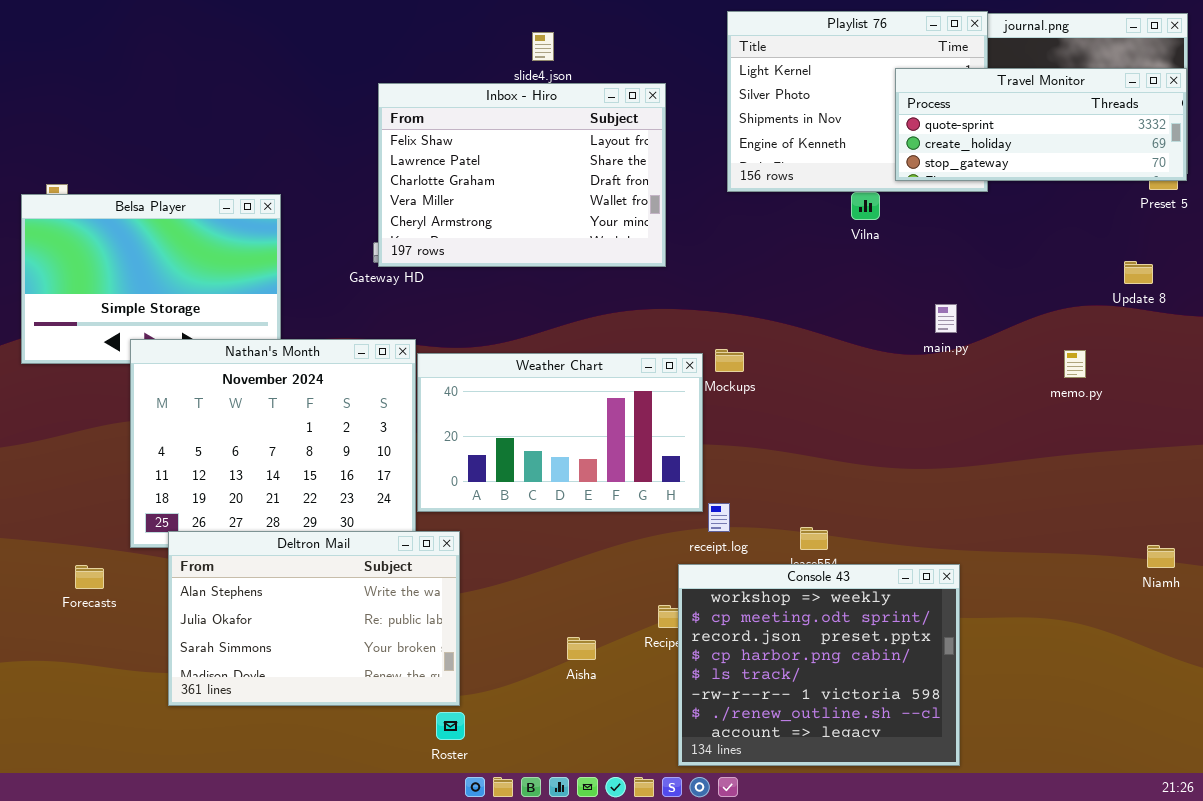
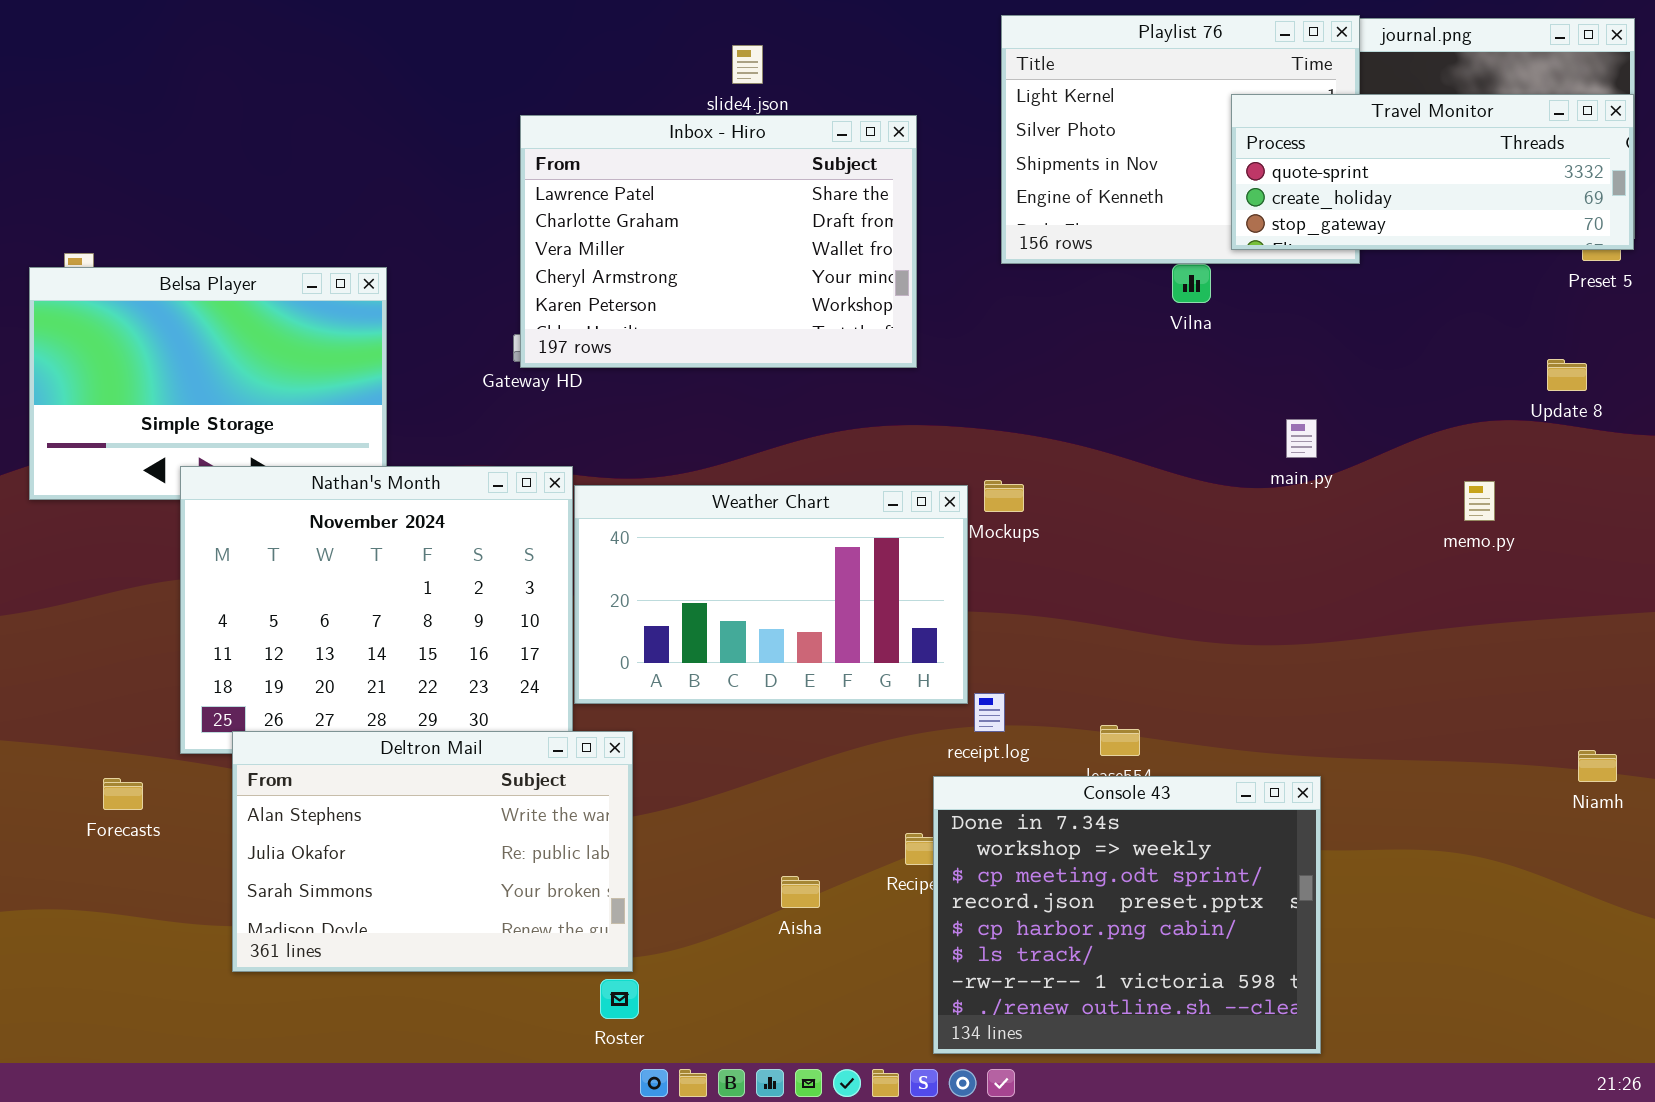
Inbox - Hiro: [378,83,666,267] -> [520,115,917,368], scrolled down 1 row
Console 43: [678,564,960,766] -> [933,776,1321,1054], scrolled up 1 row

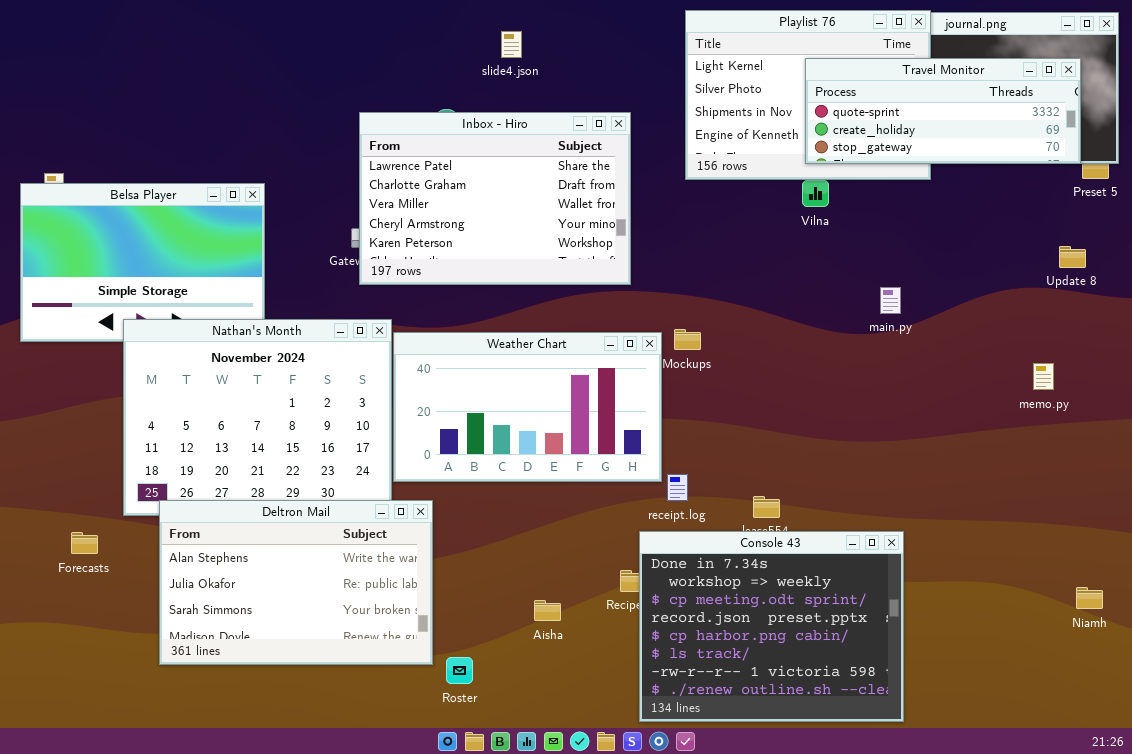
Travel Monitor: [1231,94,1634,250] -> [805,58,1081,164], moved
Inbox - Hiro: [520,115,917,368] -> [359,112,631,285], moved
memo.py: [1464,481,1495,521] -> [1033,363,1054,390], moved
Niamh: [1578,750,1617,782] -> [1076,587,1103,609], moved
Roster: [600,979,639,1019] -> [446,657,473,684], moved

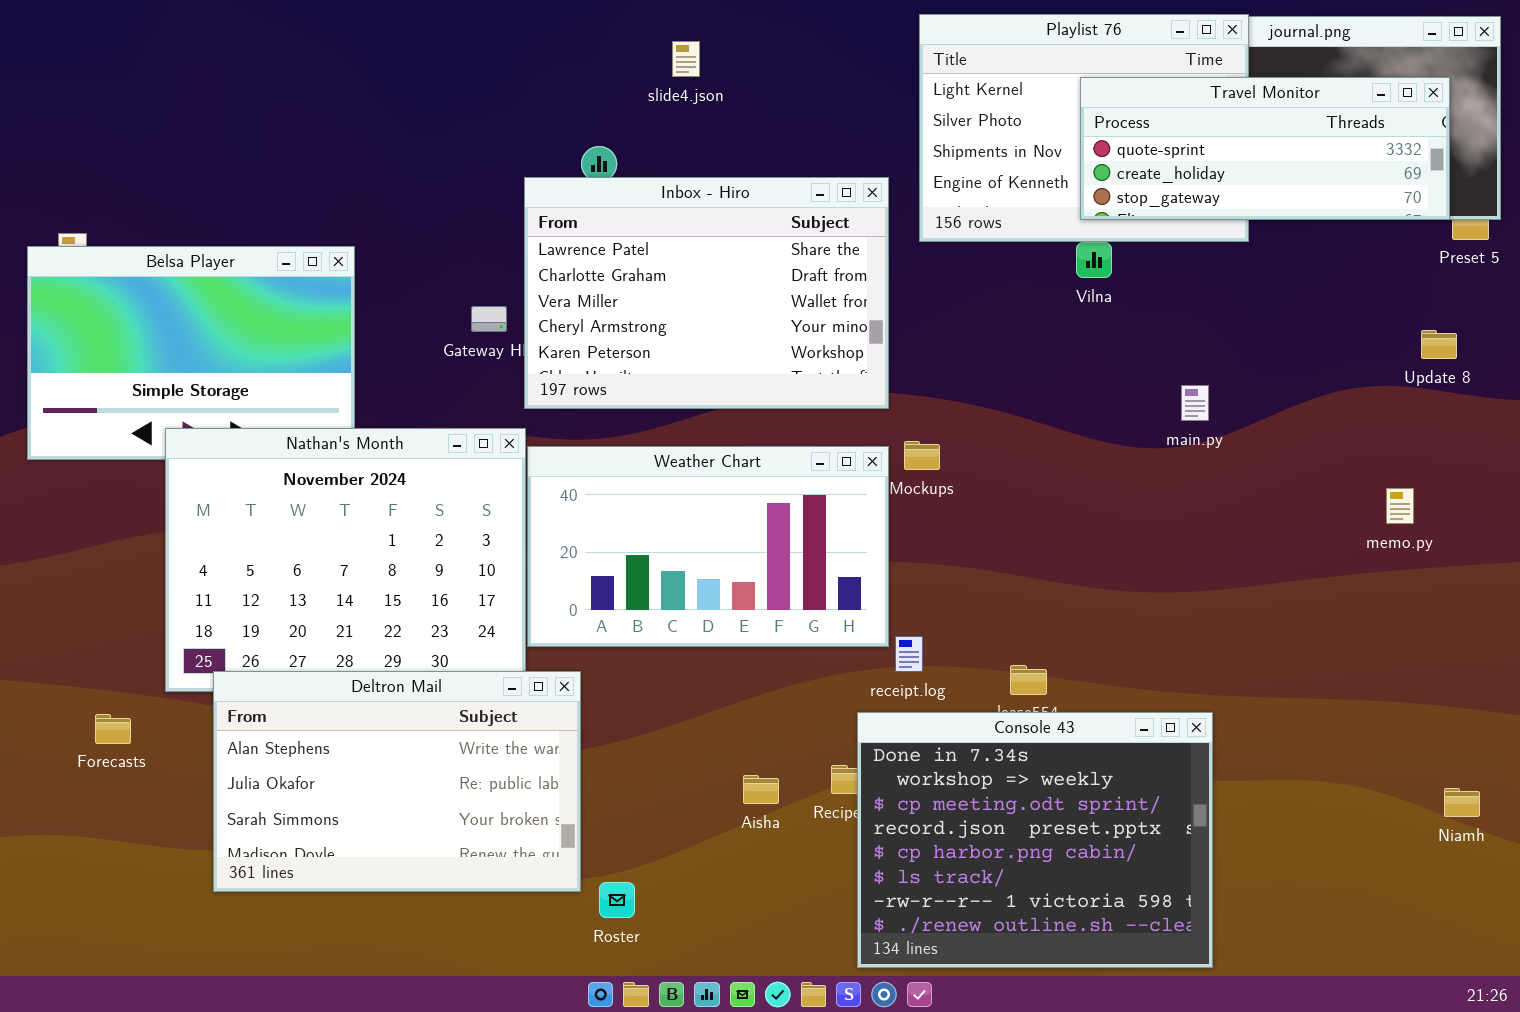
Inbox - Hiro: [359,112,631,285] -> [524,177,889,409], moved
Aisha: [534,600,561,621] -> [743,775,779,804], moved

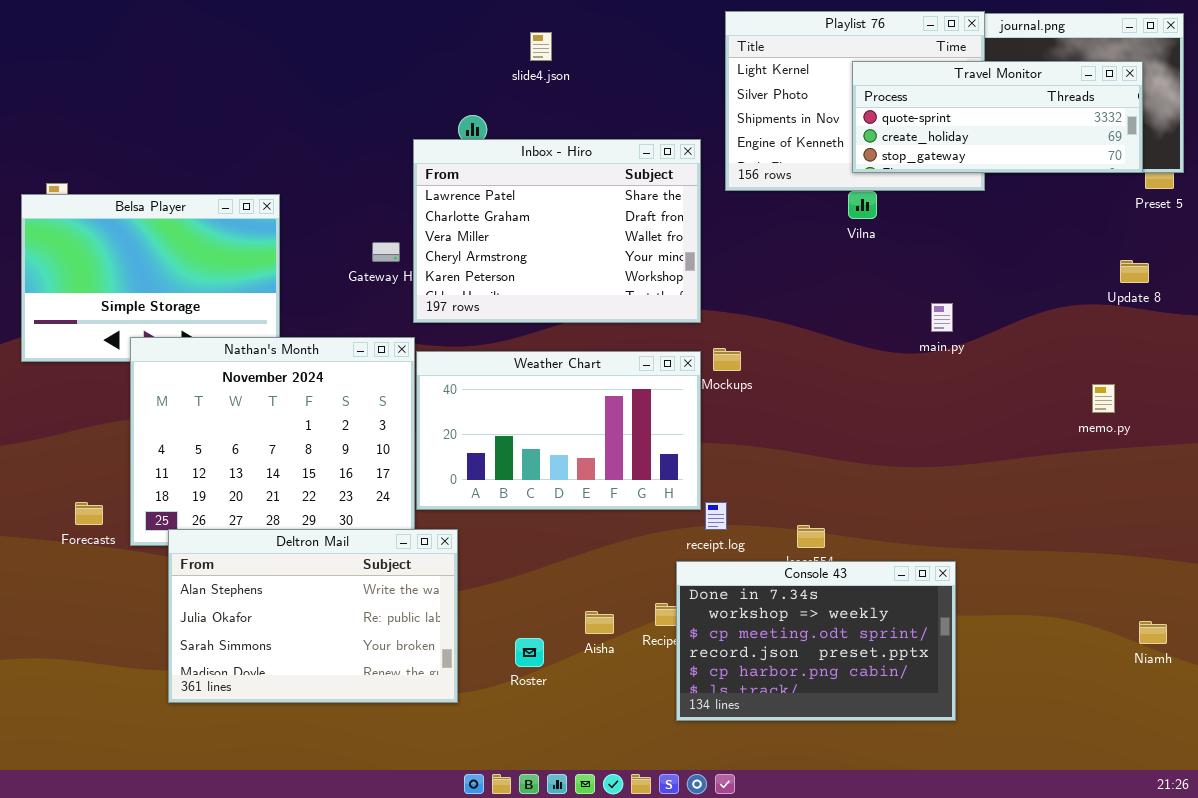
Console 43: [857,712,1213,968] -> [676,561,956,721], resized
Forecasts: [95,714,131,744] -> [75,502,103,525], moved
Roster: [599,882,635,918] -> [515,638,544,667], moved

